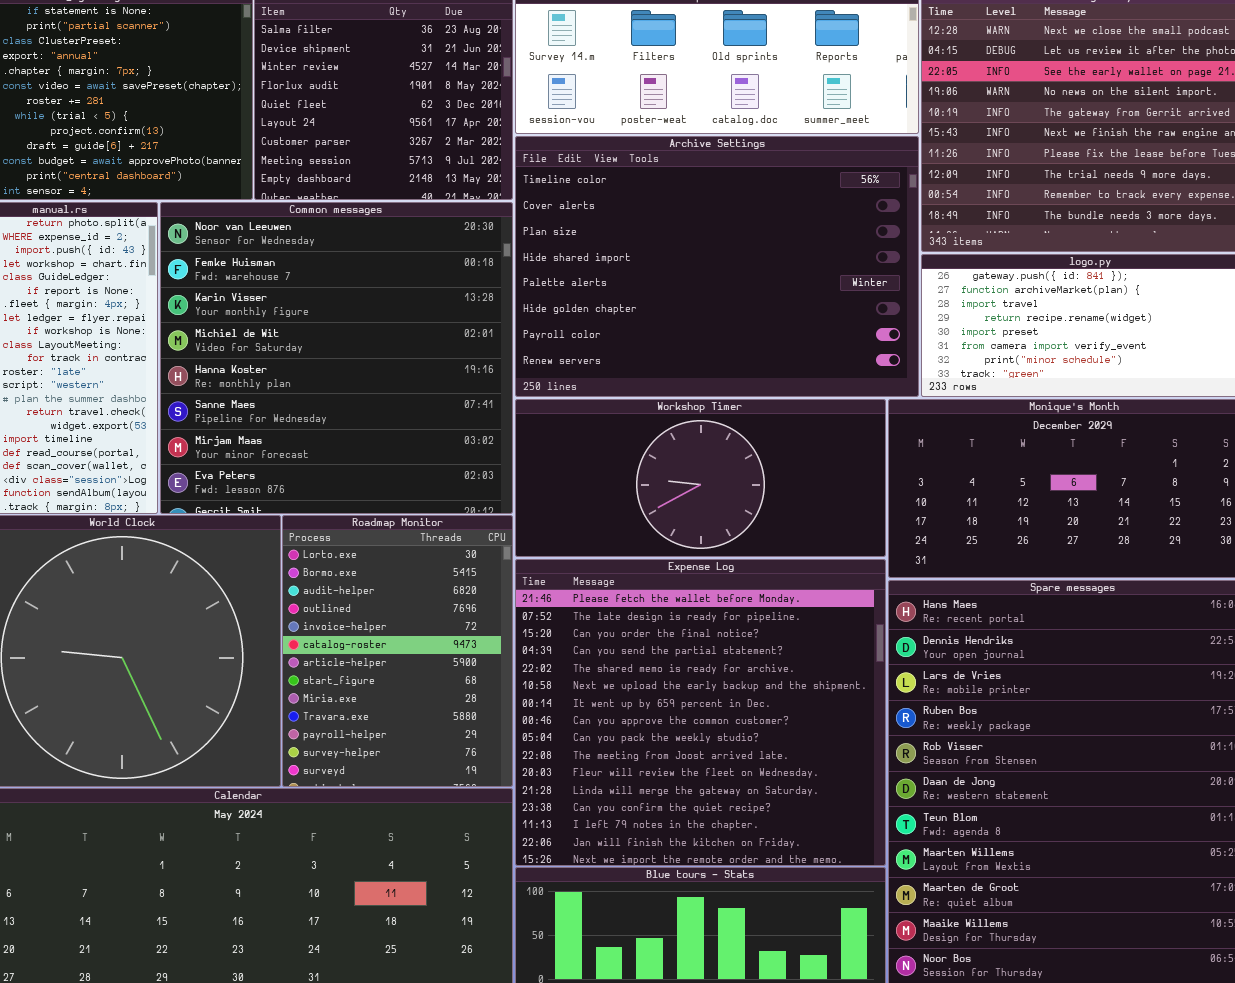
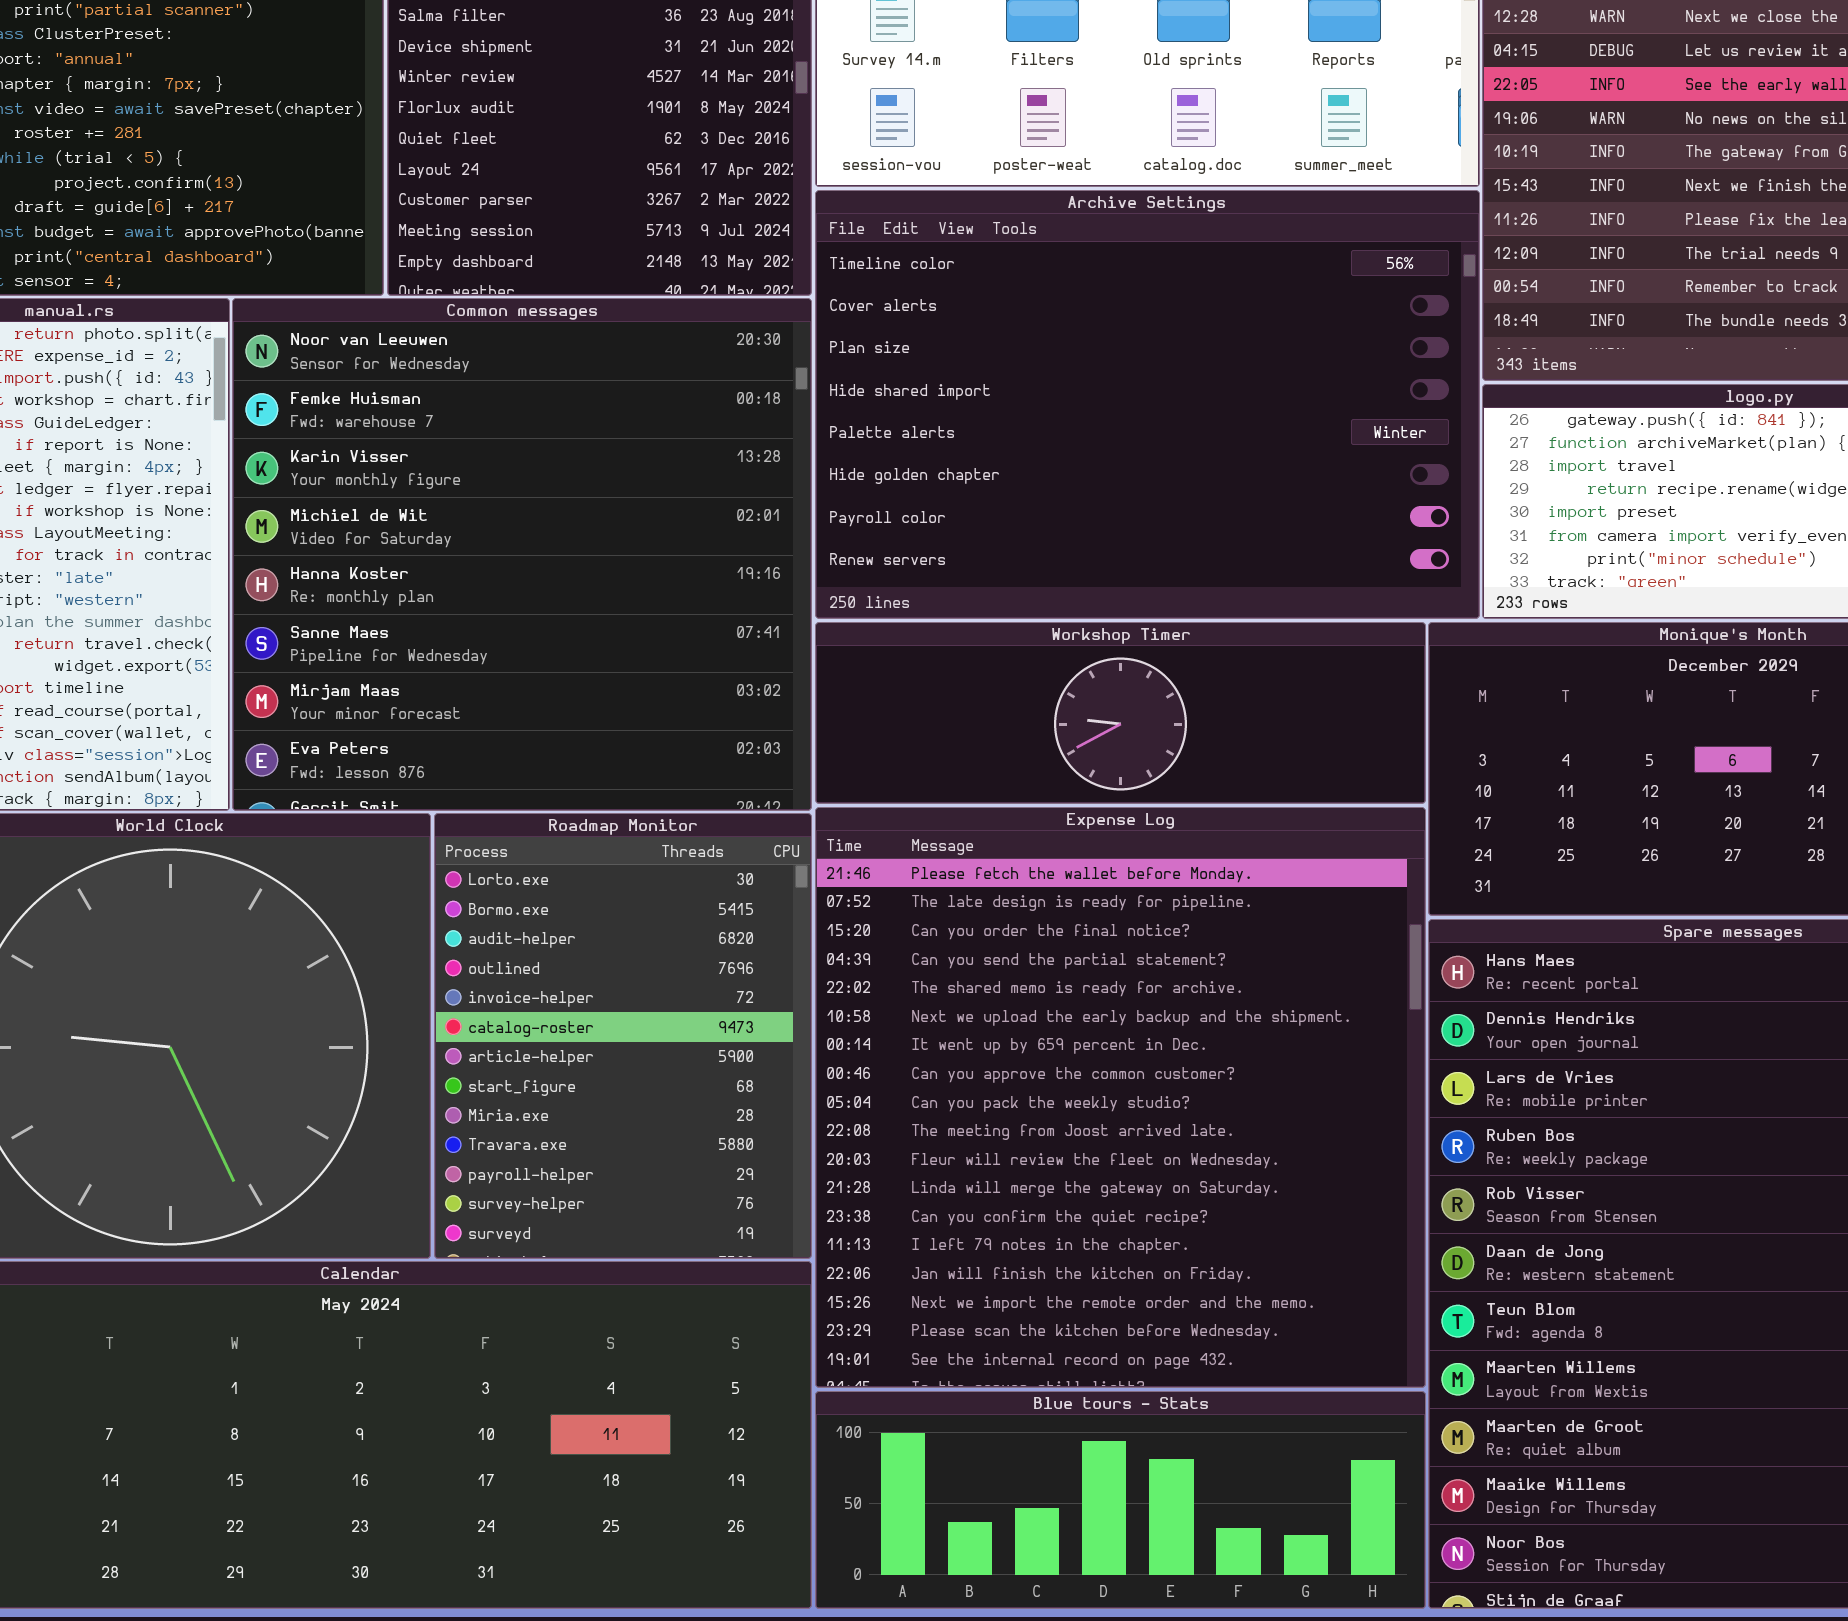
Workshop Timer: [515,399,886,557] -> [815,622,1426,804], resized
Expense Log: [515,559,886,866] -> [815,807,1426,1388], resized

